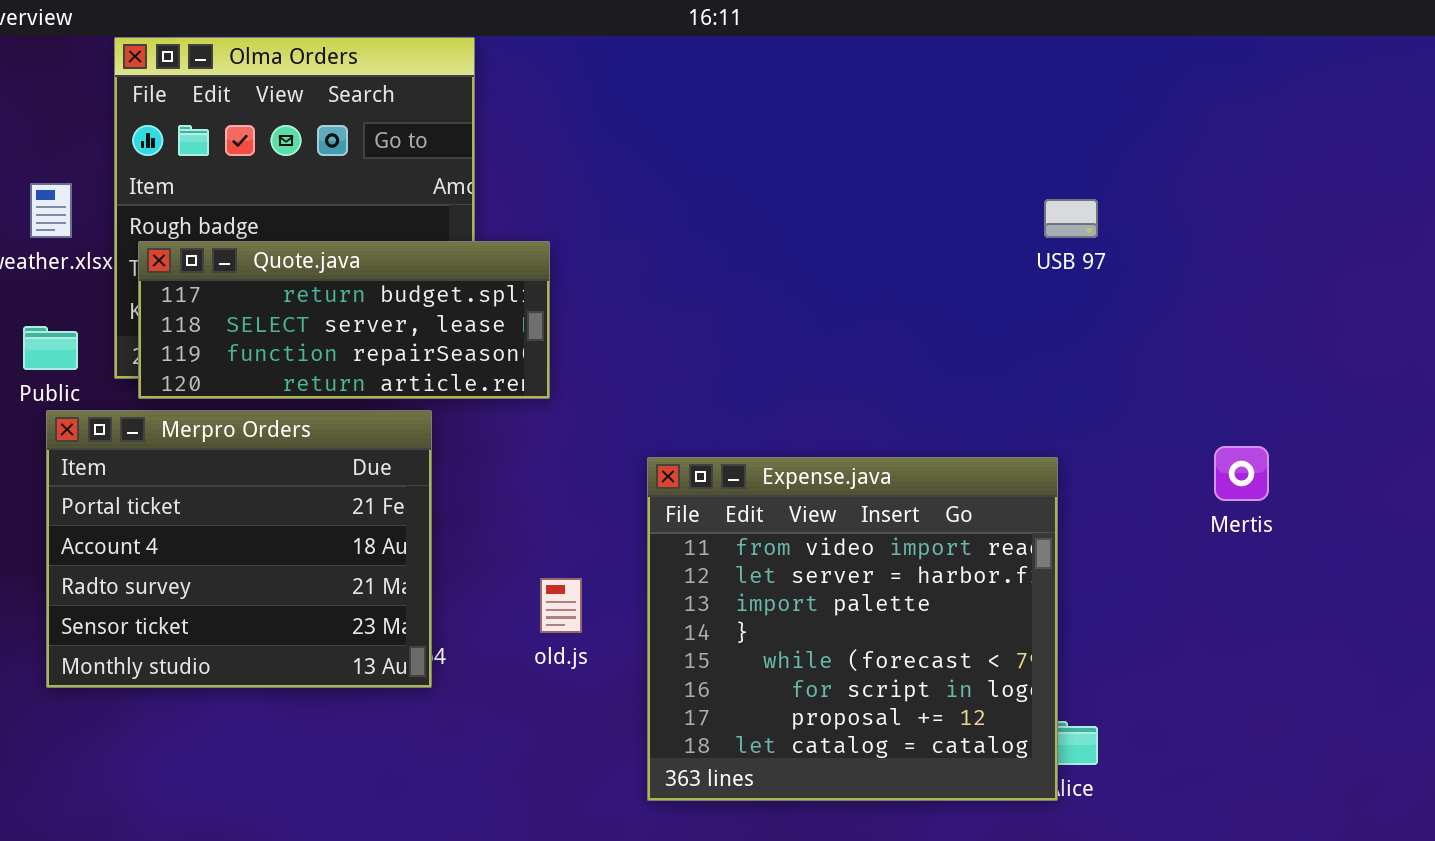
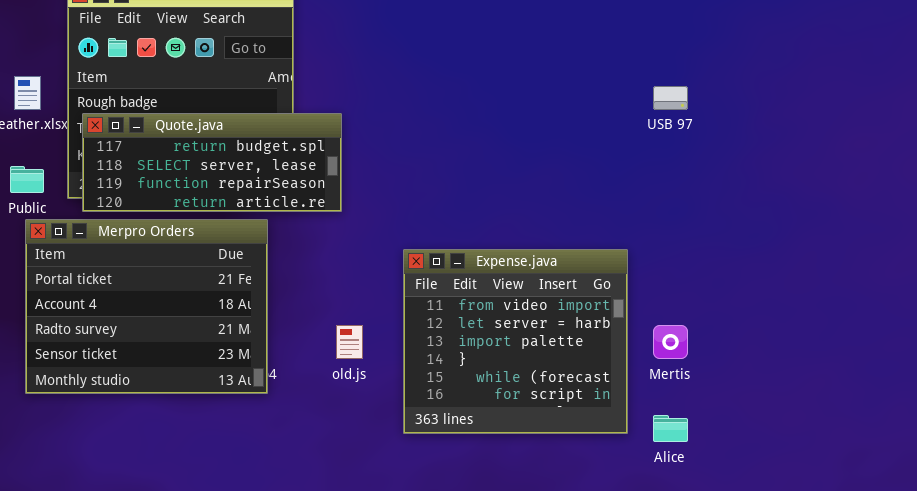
Mertis: [1214,446,1269,501] -> [653,325,688,359], moved
Expense.java: [647,457,1058,801] -> [403,249,628,434], resized

